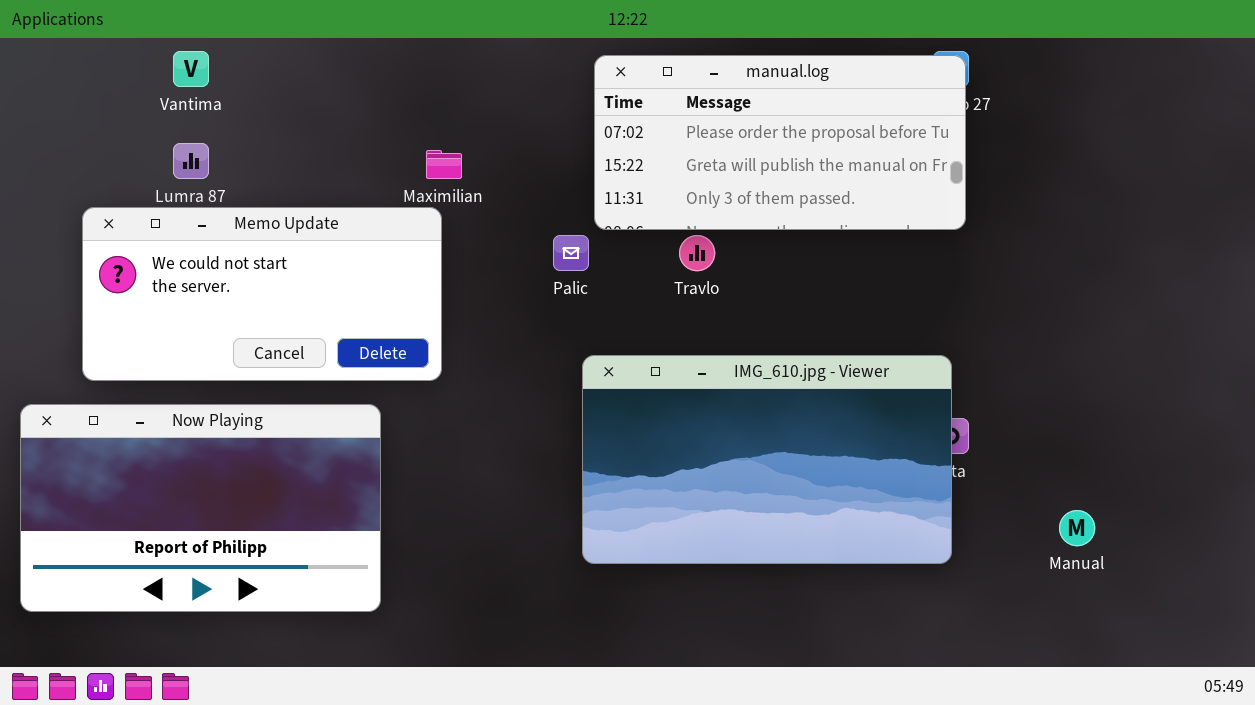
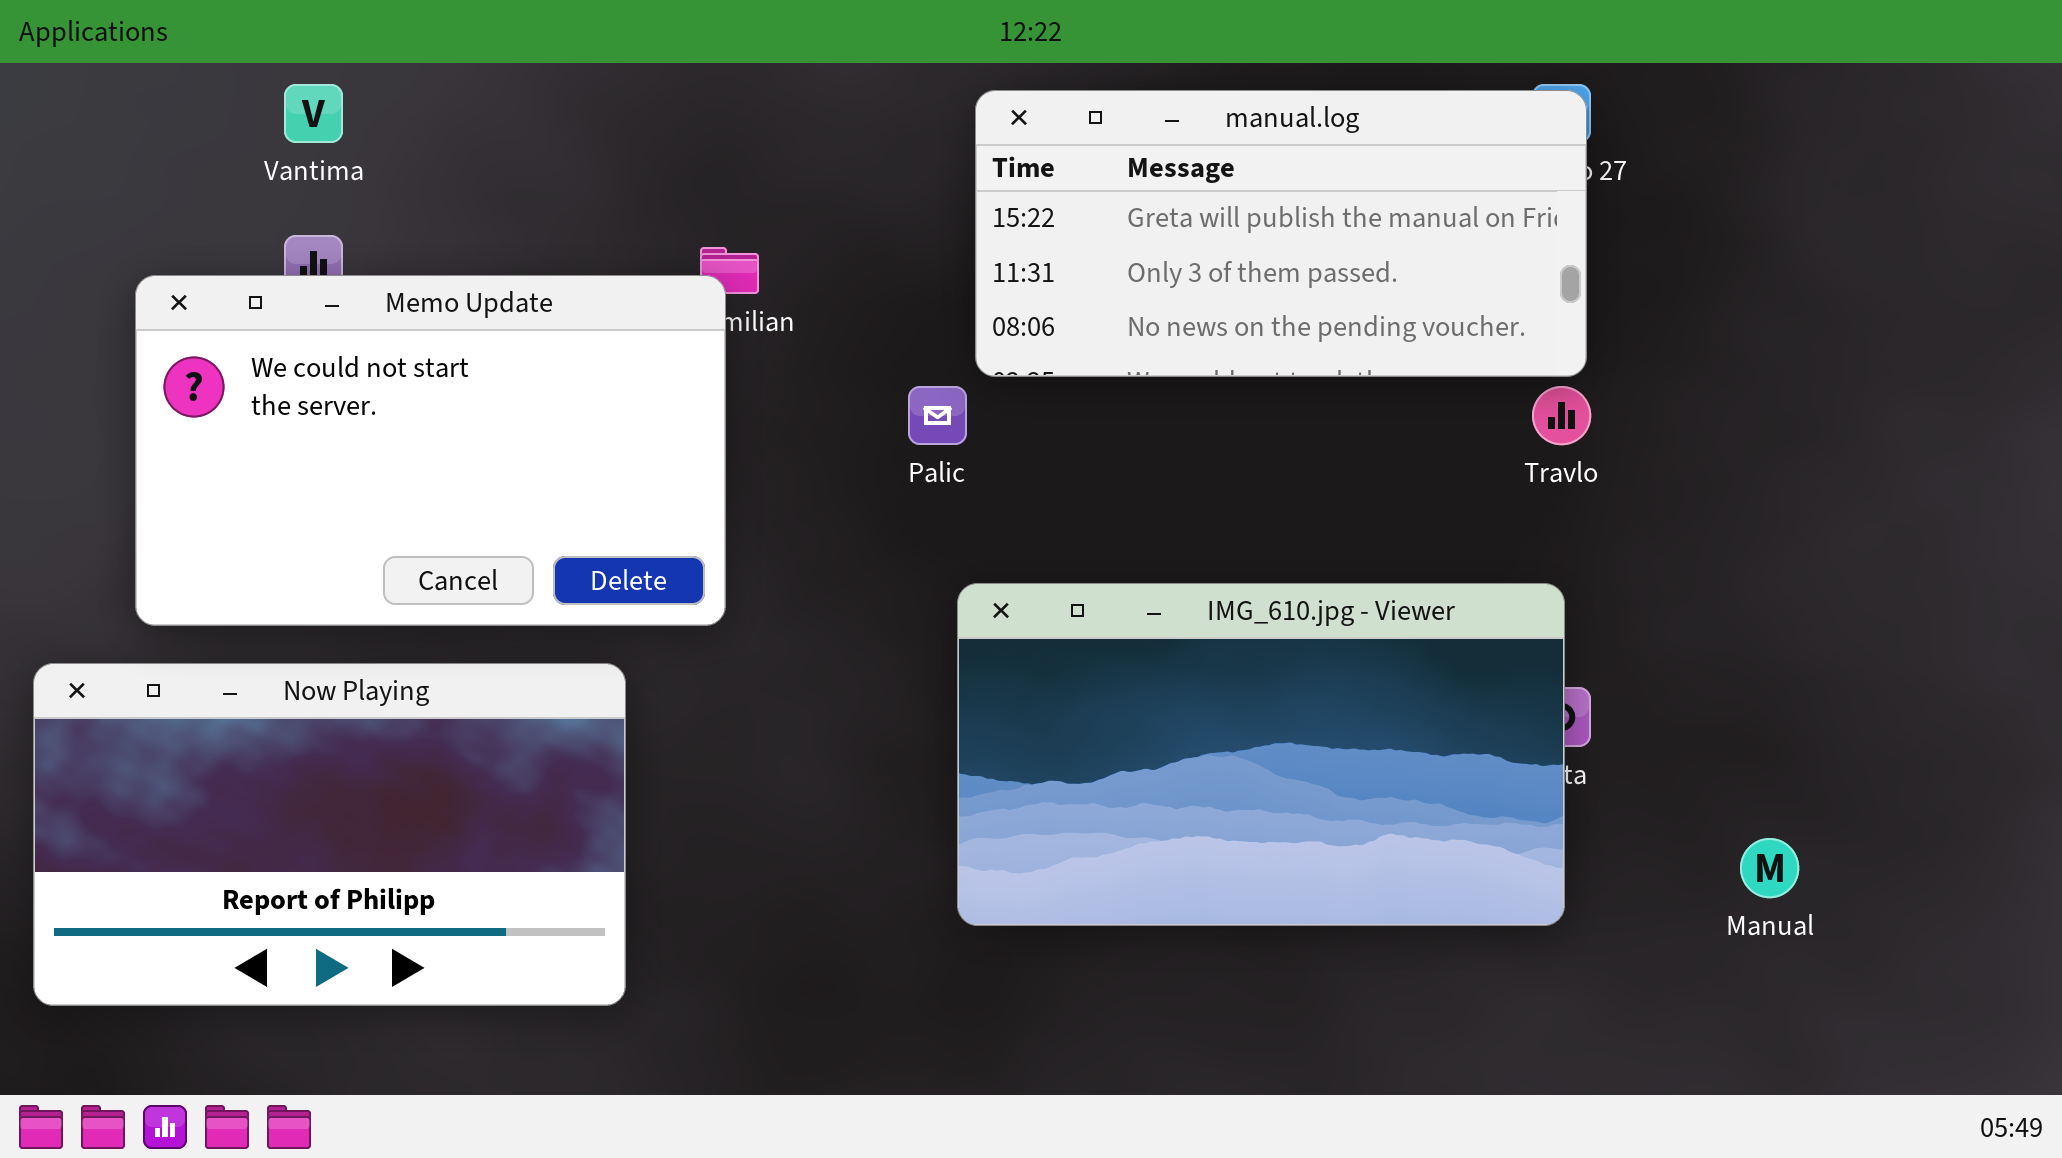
manual.log: [594,55,966,230] -> [975,90,1587,377], scrolled down 1 row
Memo Update: [82,207,442,381] -> [135,275,726,626], resized
Travlo: [679,235,715,271] -> [1532,386,1591,445], moved

